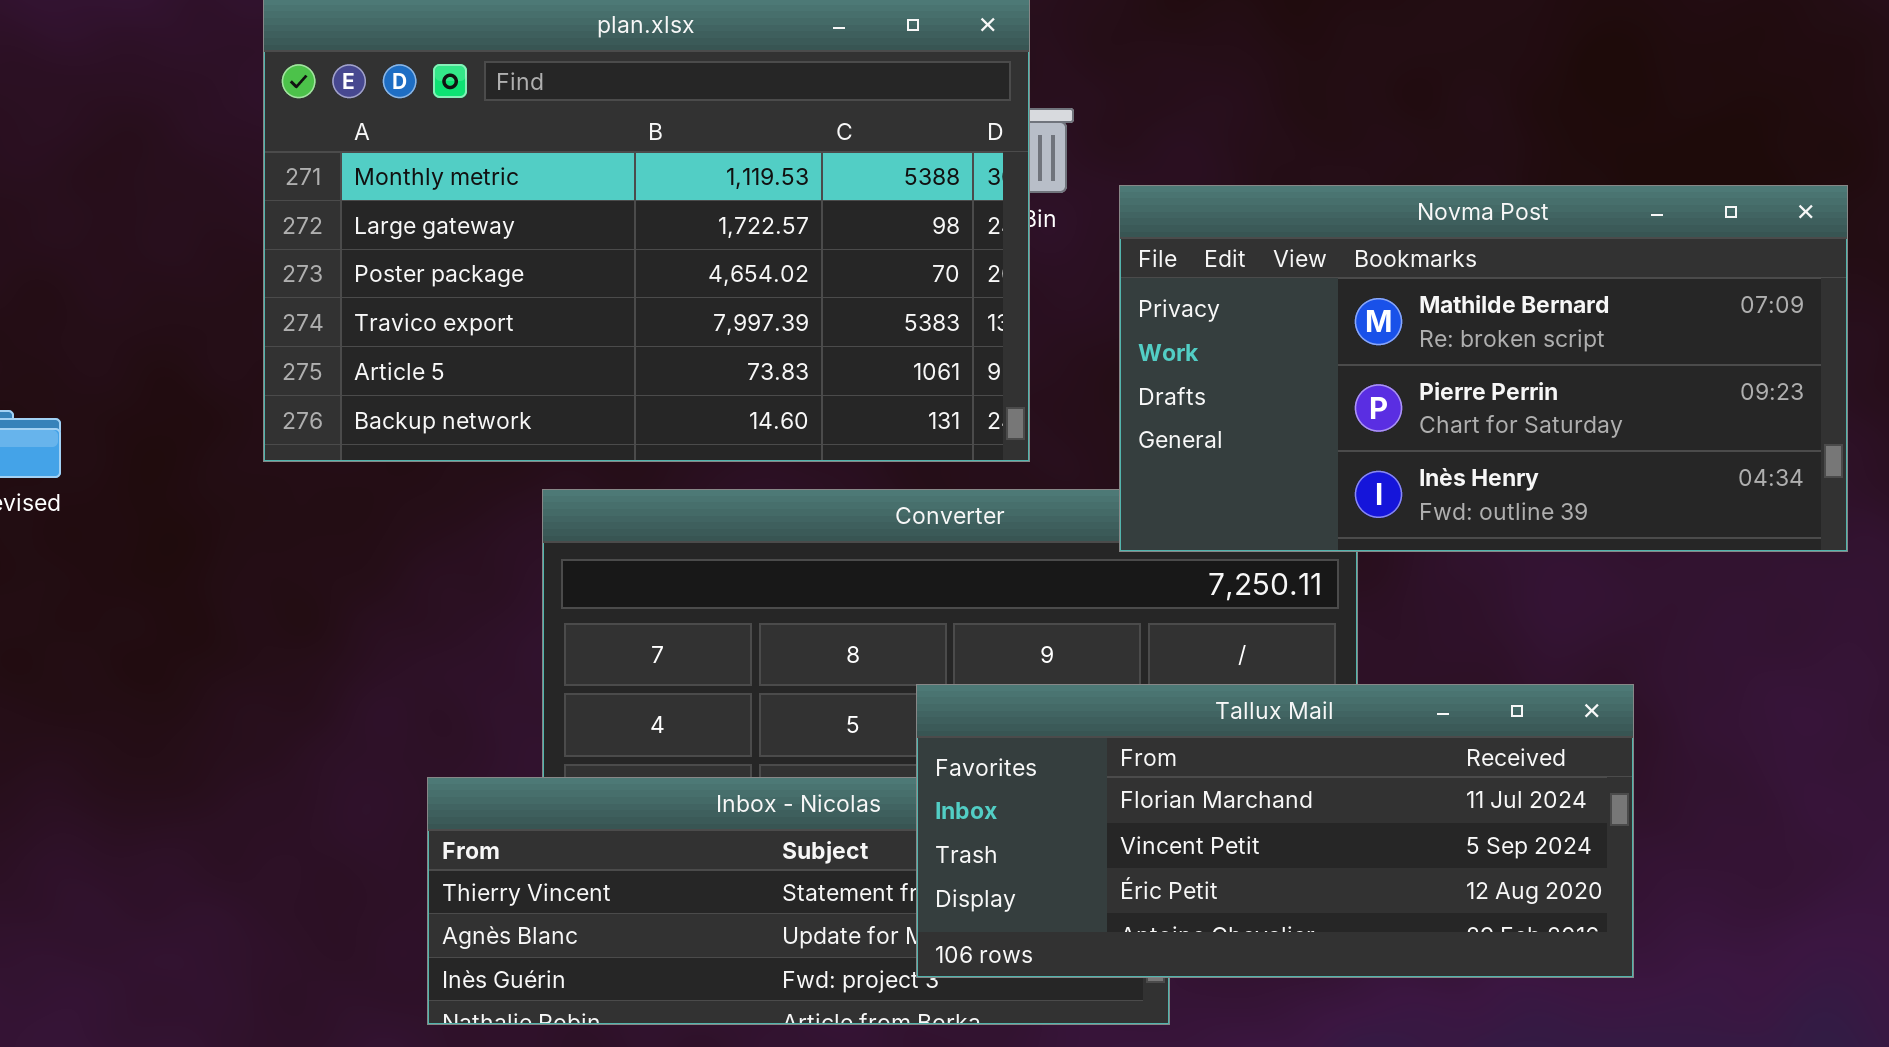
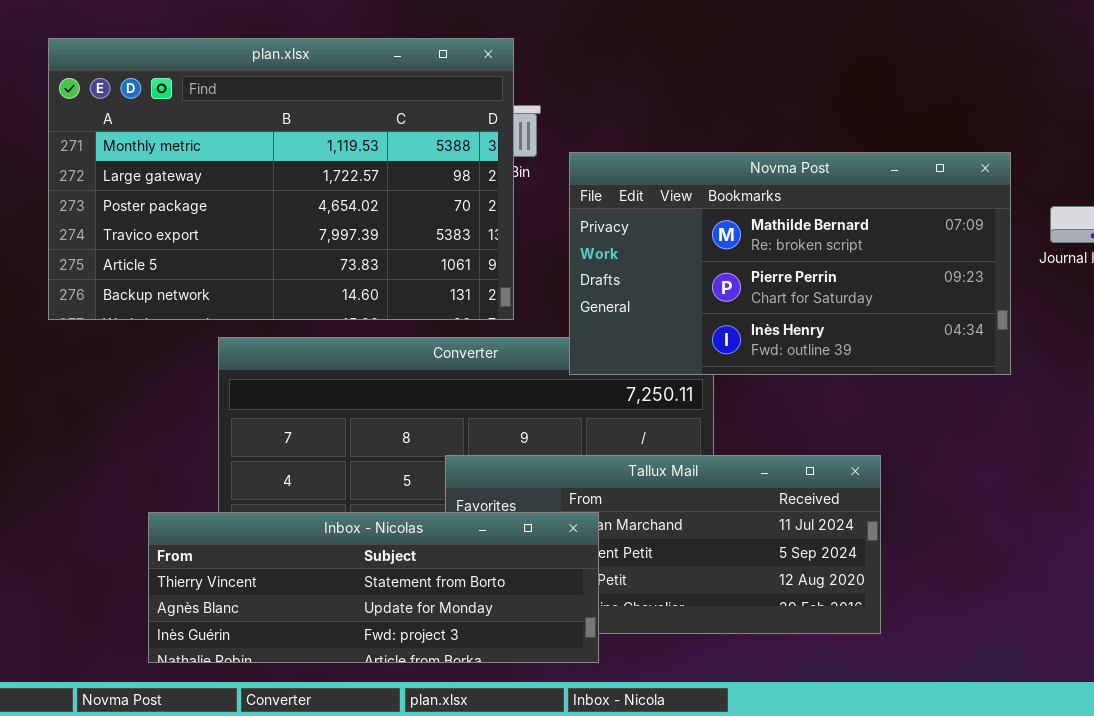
Inbox - Nicolas: [427,777,1170,1025] -> [148,512,599,663], raised

